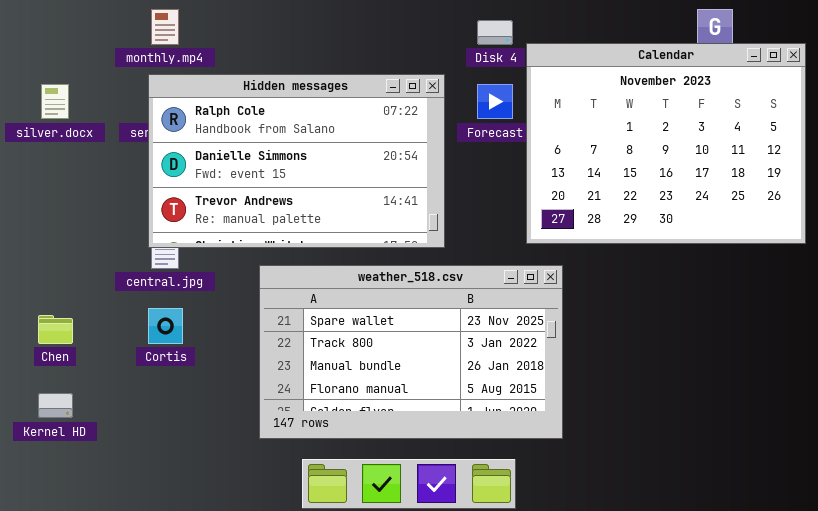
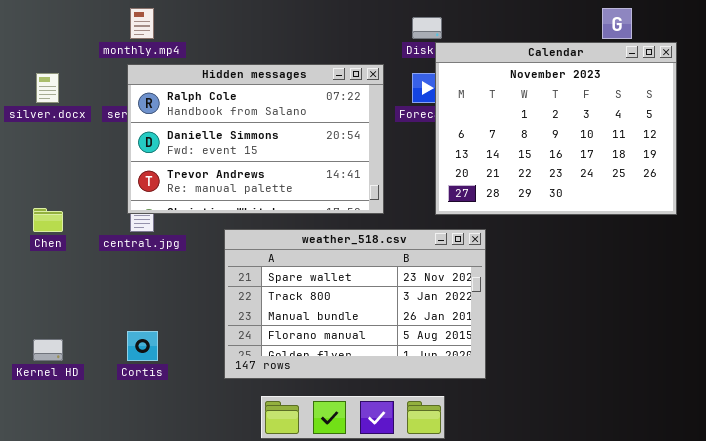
Calendar: [526,43,806,244] -> [435,42,677,215], moved
Cortis: [148,308,183,344] -> [127,331,158,361], moved
Chen: [38,315,73,344] -> [33,208,63,232], moved

